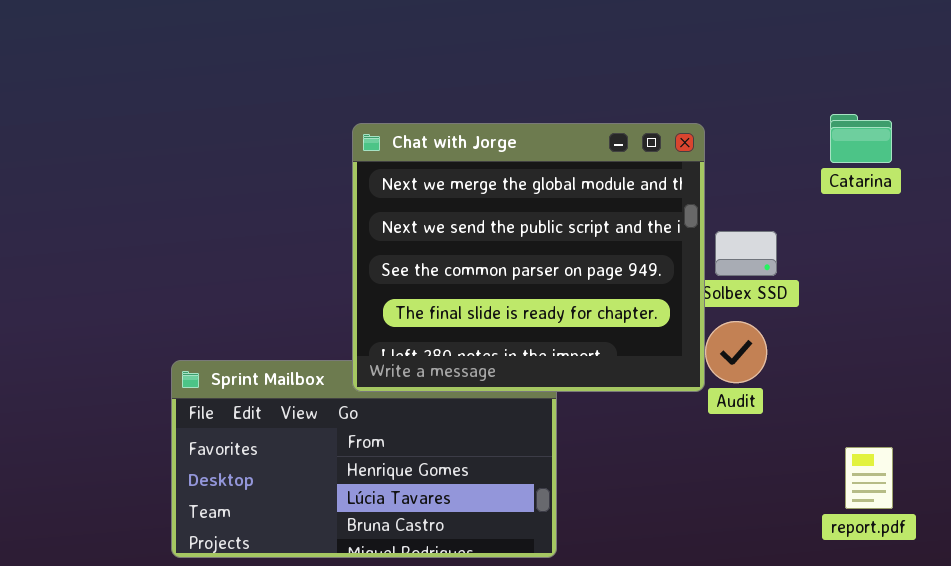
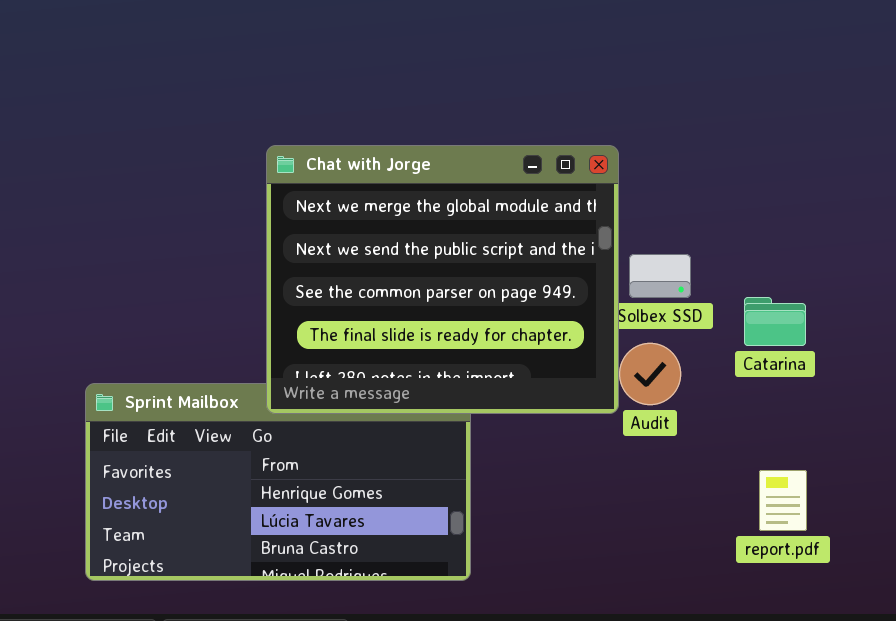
Catarina: [830,114,892,163] -> [744,297,806,346], moved

